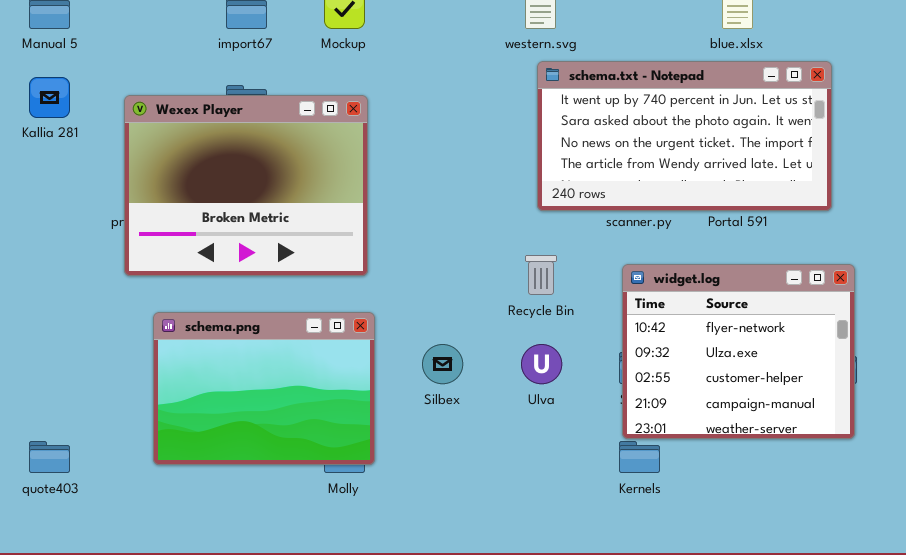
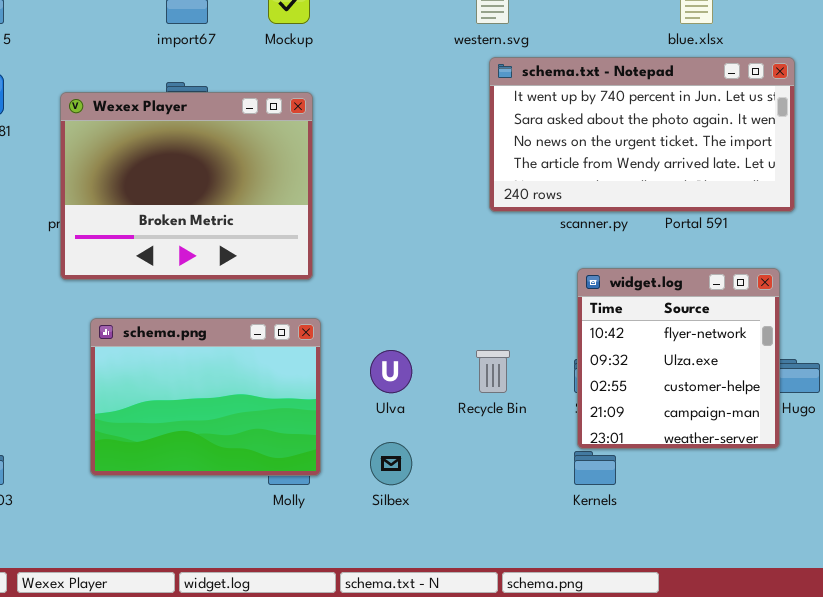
Recycle Bin: [525,255,557,295] -> [476,350,510,393], moved
widget.log: [622,264,855,439] -> [577,268,780,449], resized
Silbex: [422,344,463,384] -> [370,442,412,485], moved
Ulva: [521,344,562,384] -> [370,350,412,393], moved

